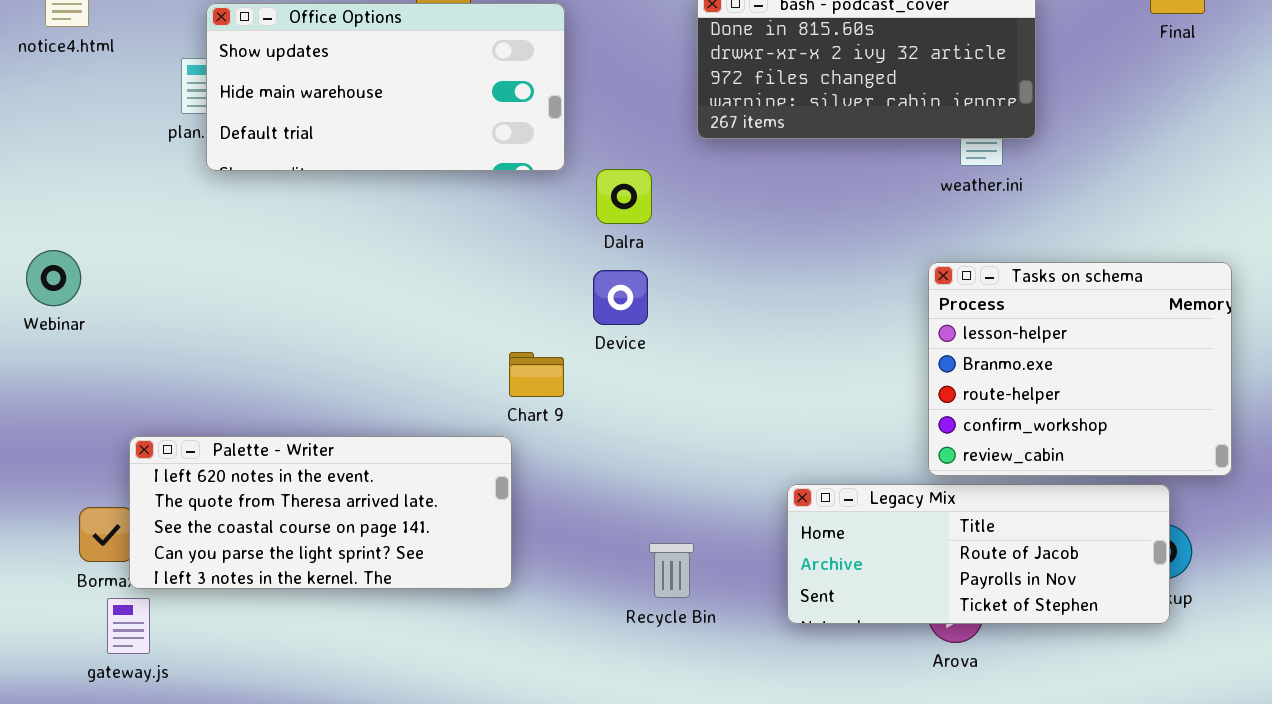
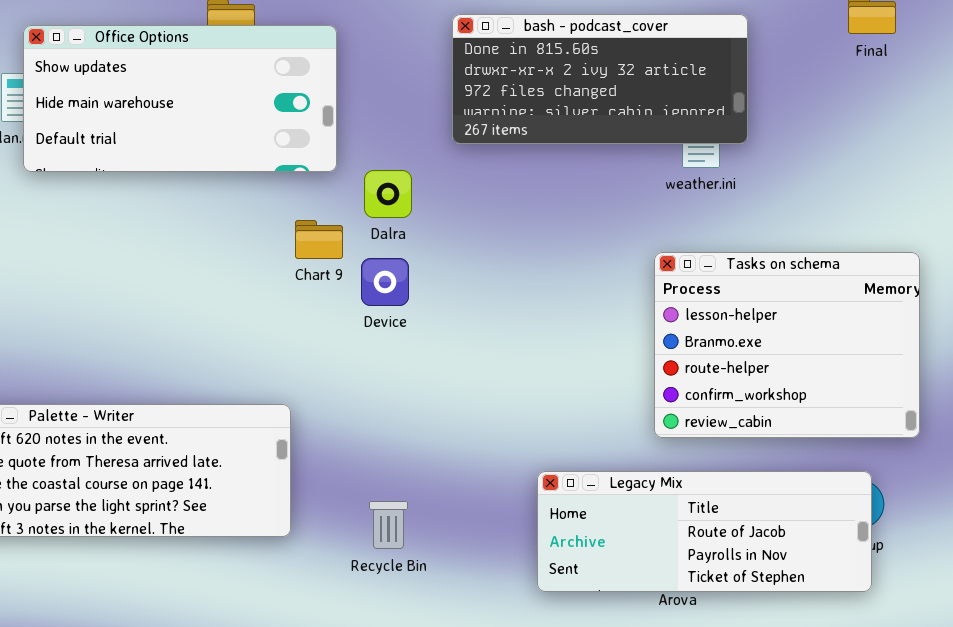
Chart 9: [509,352,564,397] -> [295,220,343,259], moved
Legacy Mix: [787,484,1170,624] -> [537,471,872,592], moved
Recycle Bin: [649,543,694,598] -> [369,501,408,549], moved

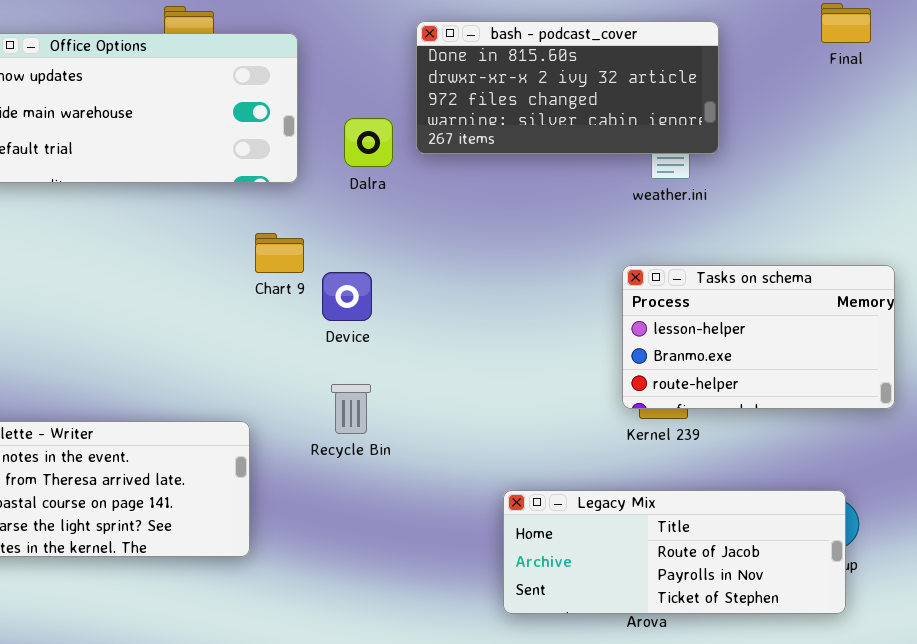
Dalra: [364,170,412,218] -> [344,118,393,167], moved
Tasks on schema: [654,252,920,438] -> [622,265,895,409], resized
Recycle Bin: [369,501,408,549] -> [331,384,371,434], moved

